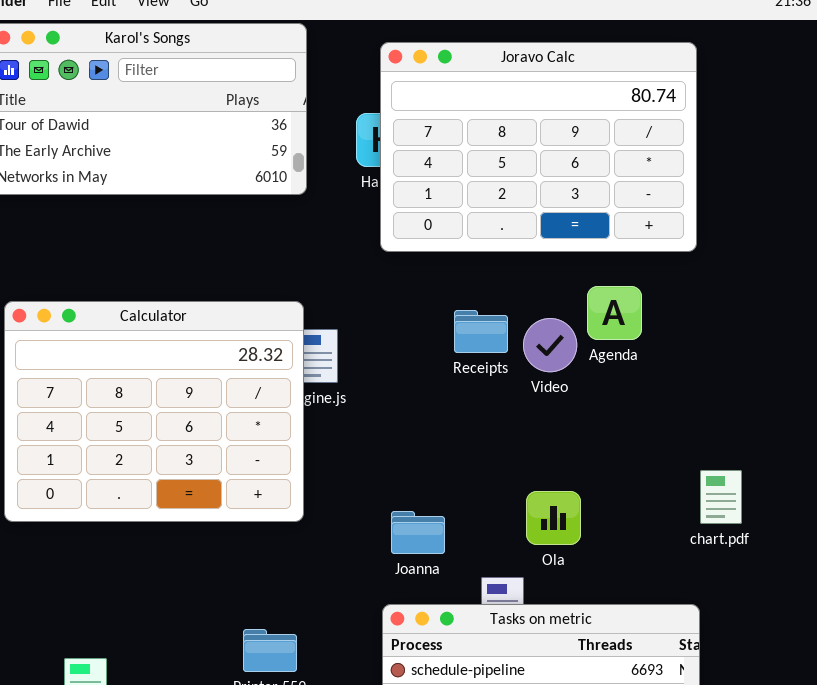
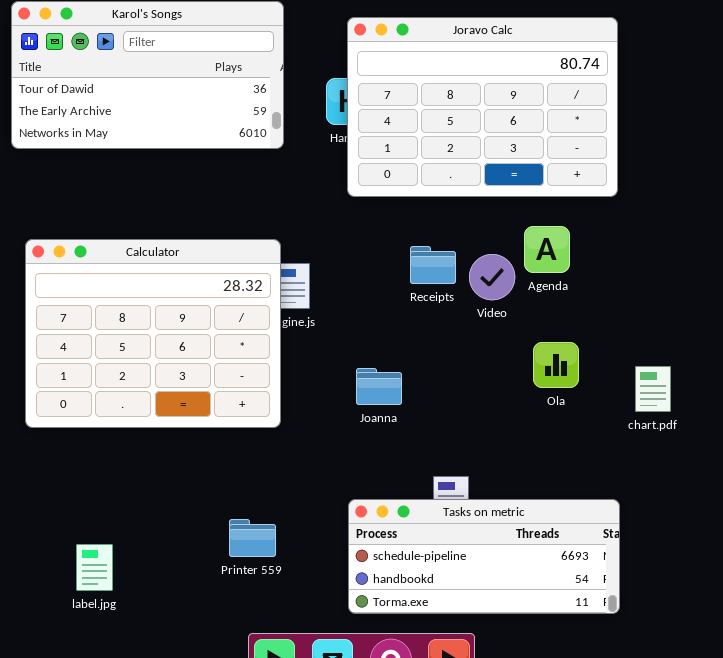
chart.pdf: [700,470,742,524] -> [635,366,671,412], moved
Ola: [526,491,581,545] -> [533,342,579,388], moved
Joanna: [391,511,445,554] -> [356,368,402,405], moved

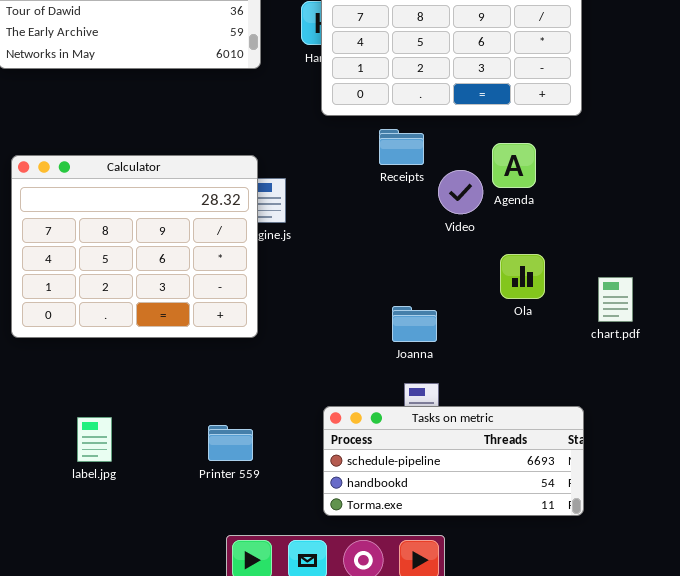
Receipts: [410,246,456,284] -> [379,129,424,165], moved
Joanna: [356,368,402,405] -> [392,306,437,342], moved
label.jpg: [76,544,113,591] -> [77,417,112,462], moved

